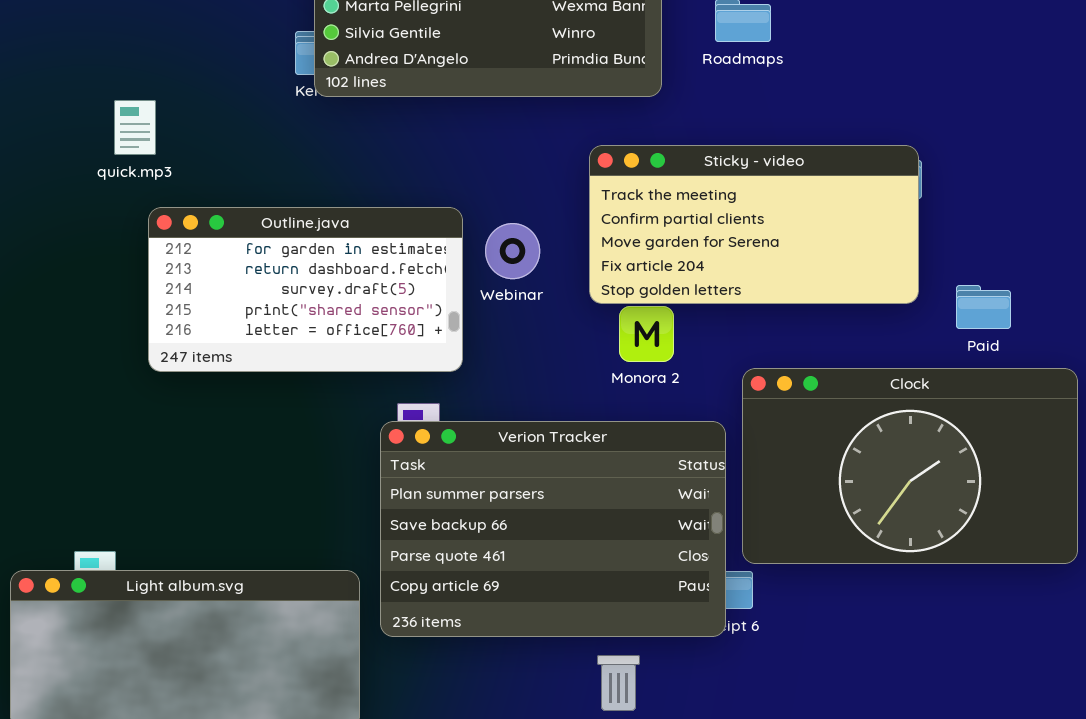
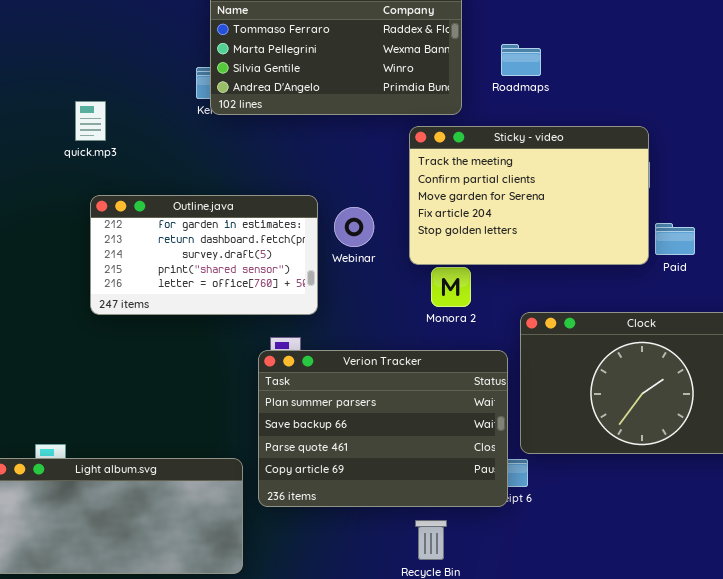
quick.mp3: [114,100,156,155] -> [75,101,106,141], moved
Sticky - video: [589,145,919,304] -> [409,126,649,265], resized
Paid: [956,285,1011,329] -> [655,223,695,255], moved

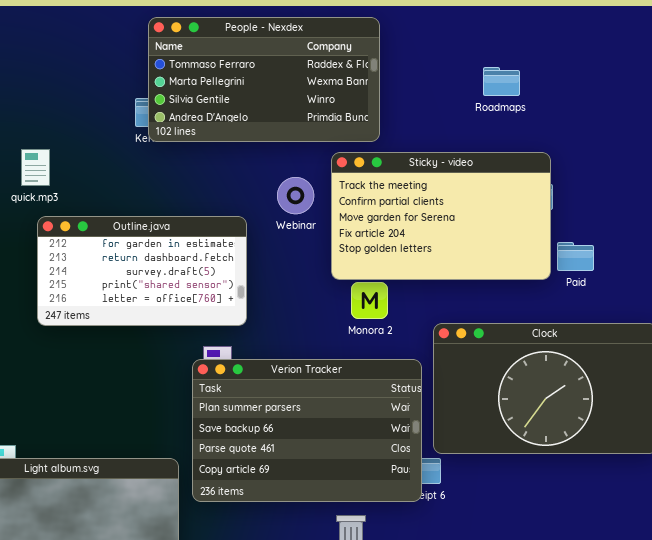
Roadmaps: [501,44,541,76] -> [483,67,520,96], moved
quick.mp3: [75,101,106,141] -> [21,149,50,186], moved
Webinar: [334,207,374,247] -> [277,177,314,214], moved

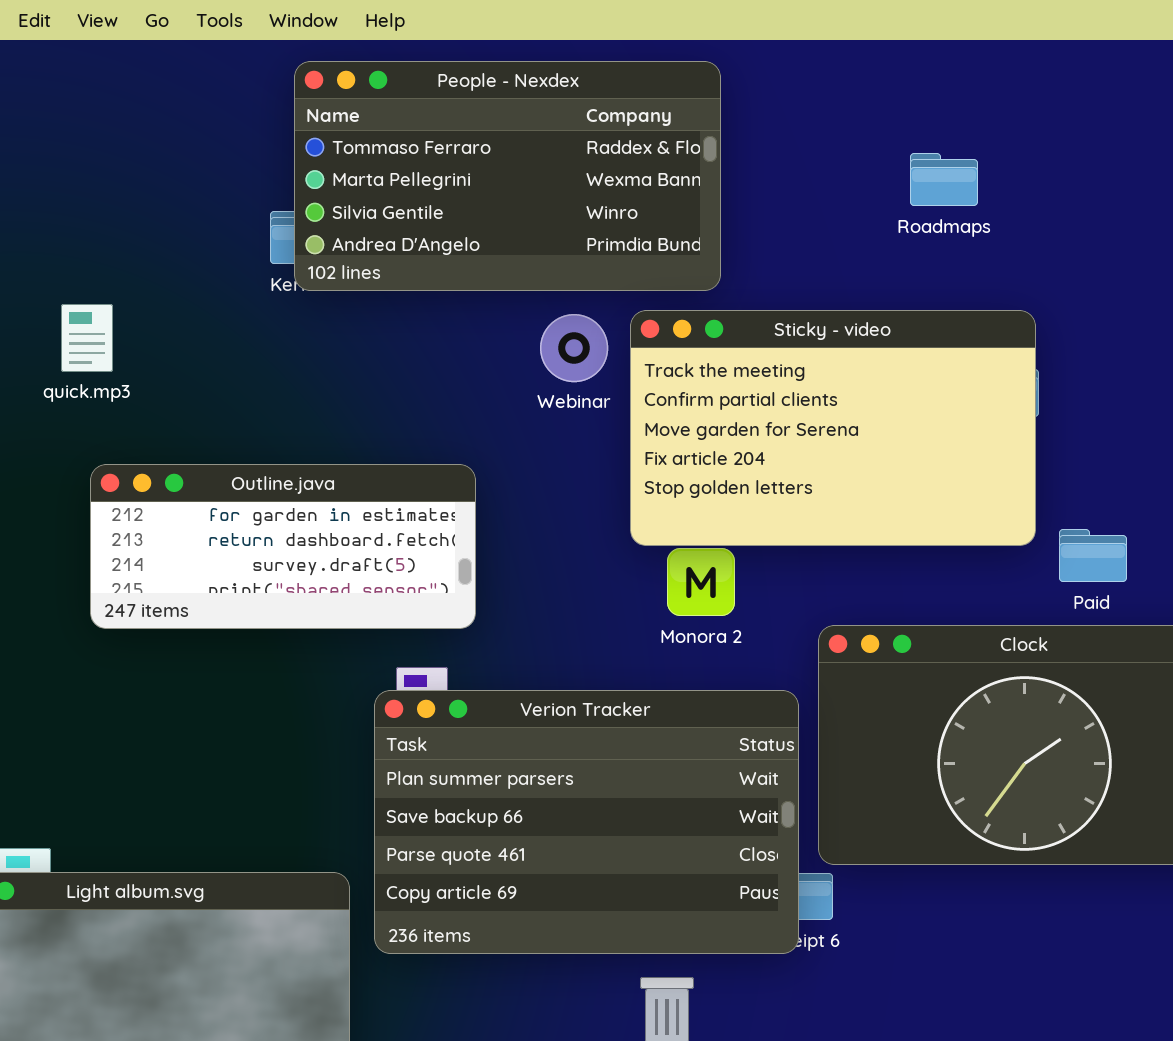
Webinar: [277,177,314,214] -> [540,314,608,382], moved
Outline.java: [37,216,247,326] -> [90,464,476,629], resized
Paid: [557,242,594,271] -> [1059,529,1127,582], moved

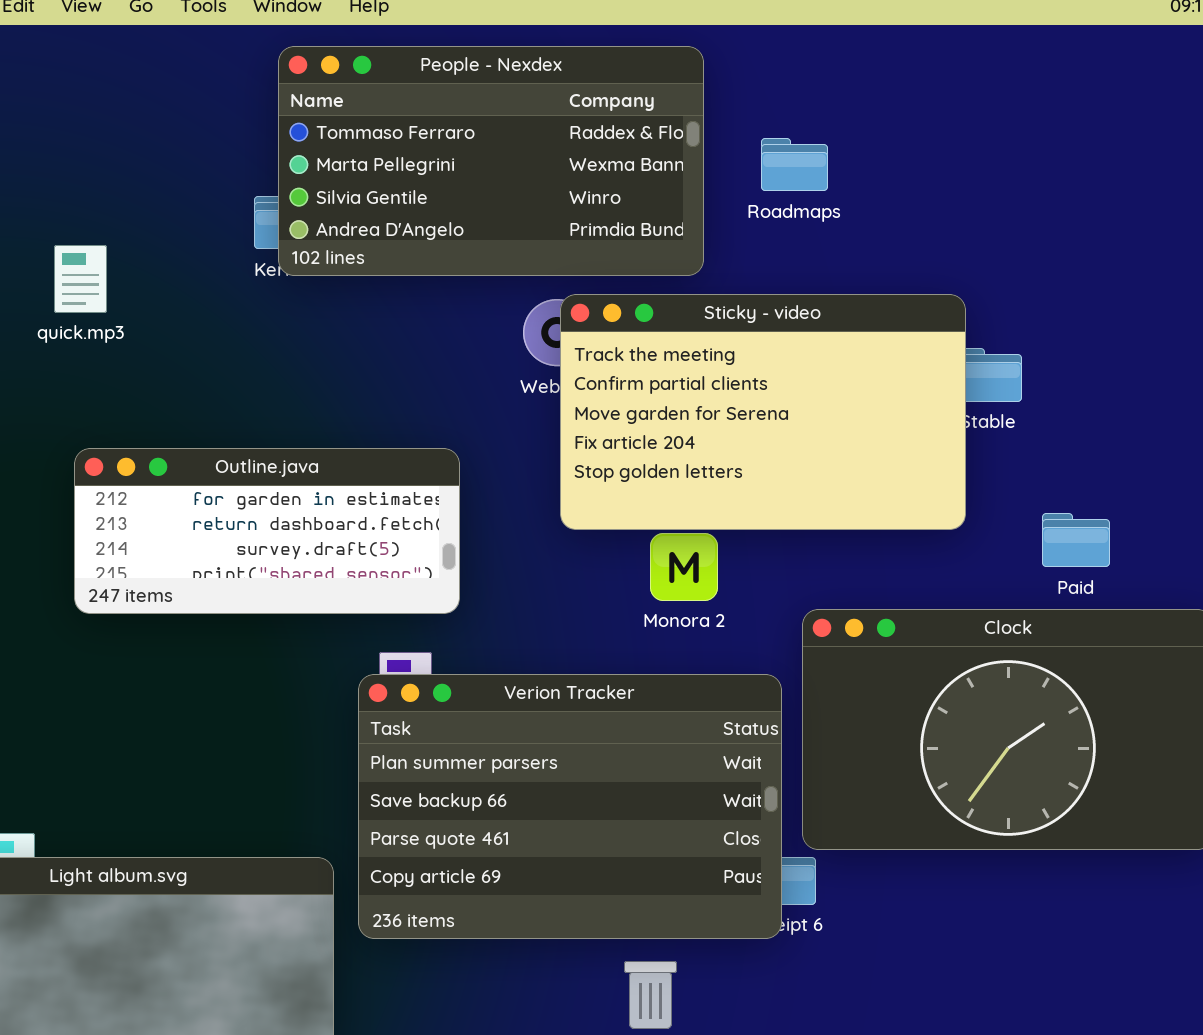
Roadmaps: [910,153,978,206] -> [761,138,828,191], moved
quick.mp3: [61,304,113,372] -> [54,245,107,313], moved
Sticky - video: [630,310,1036,546] -> [560,294,966,530], moved

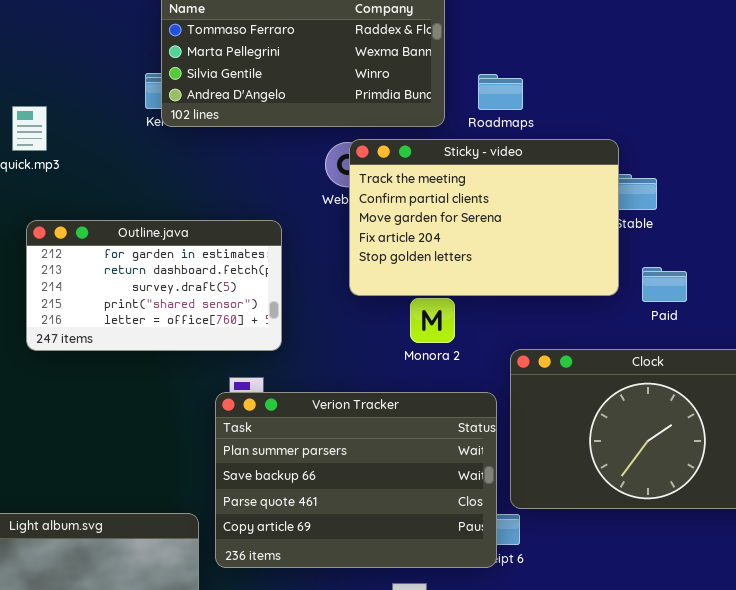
Roadmaps: [761,138,828,191] -> [478,74,523,110], moved
Outline.java: [74,448,460,614] -> [26,220,282,351], resized
Paid: [1042,513,1110,567] -> [642,267,687,302], moved

